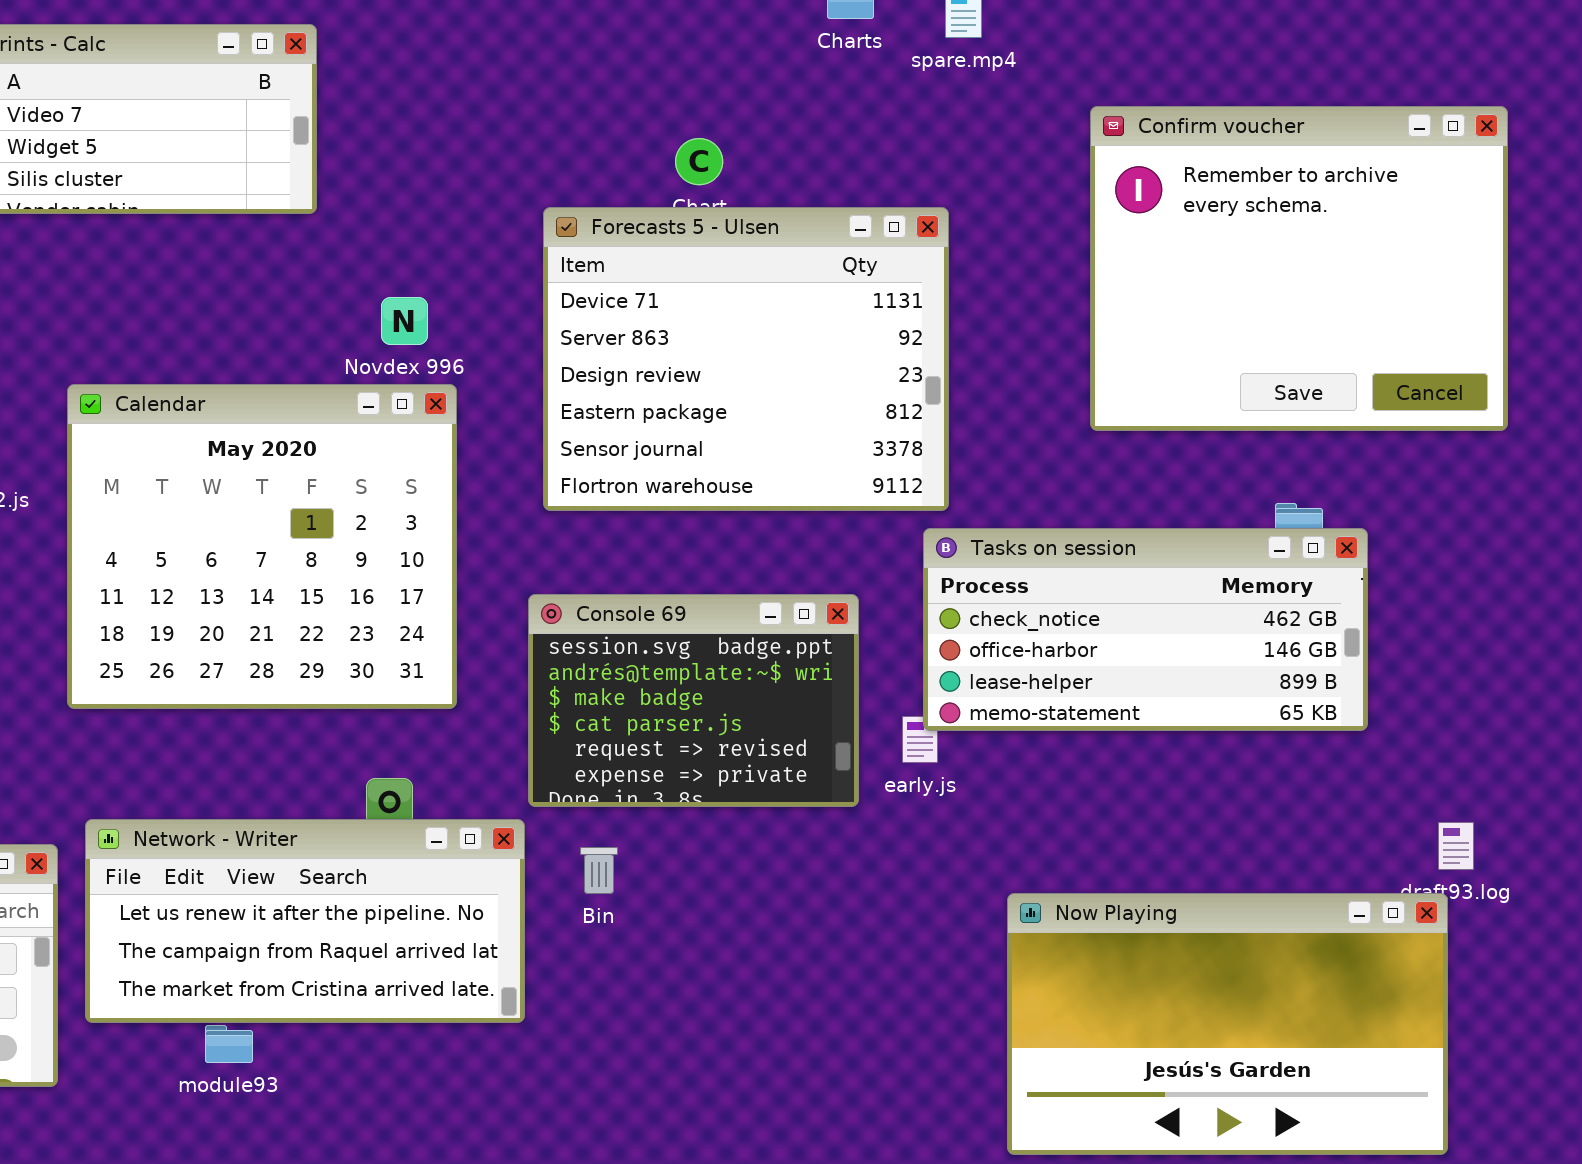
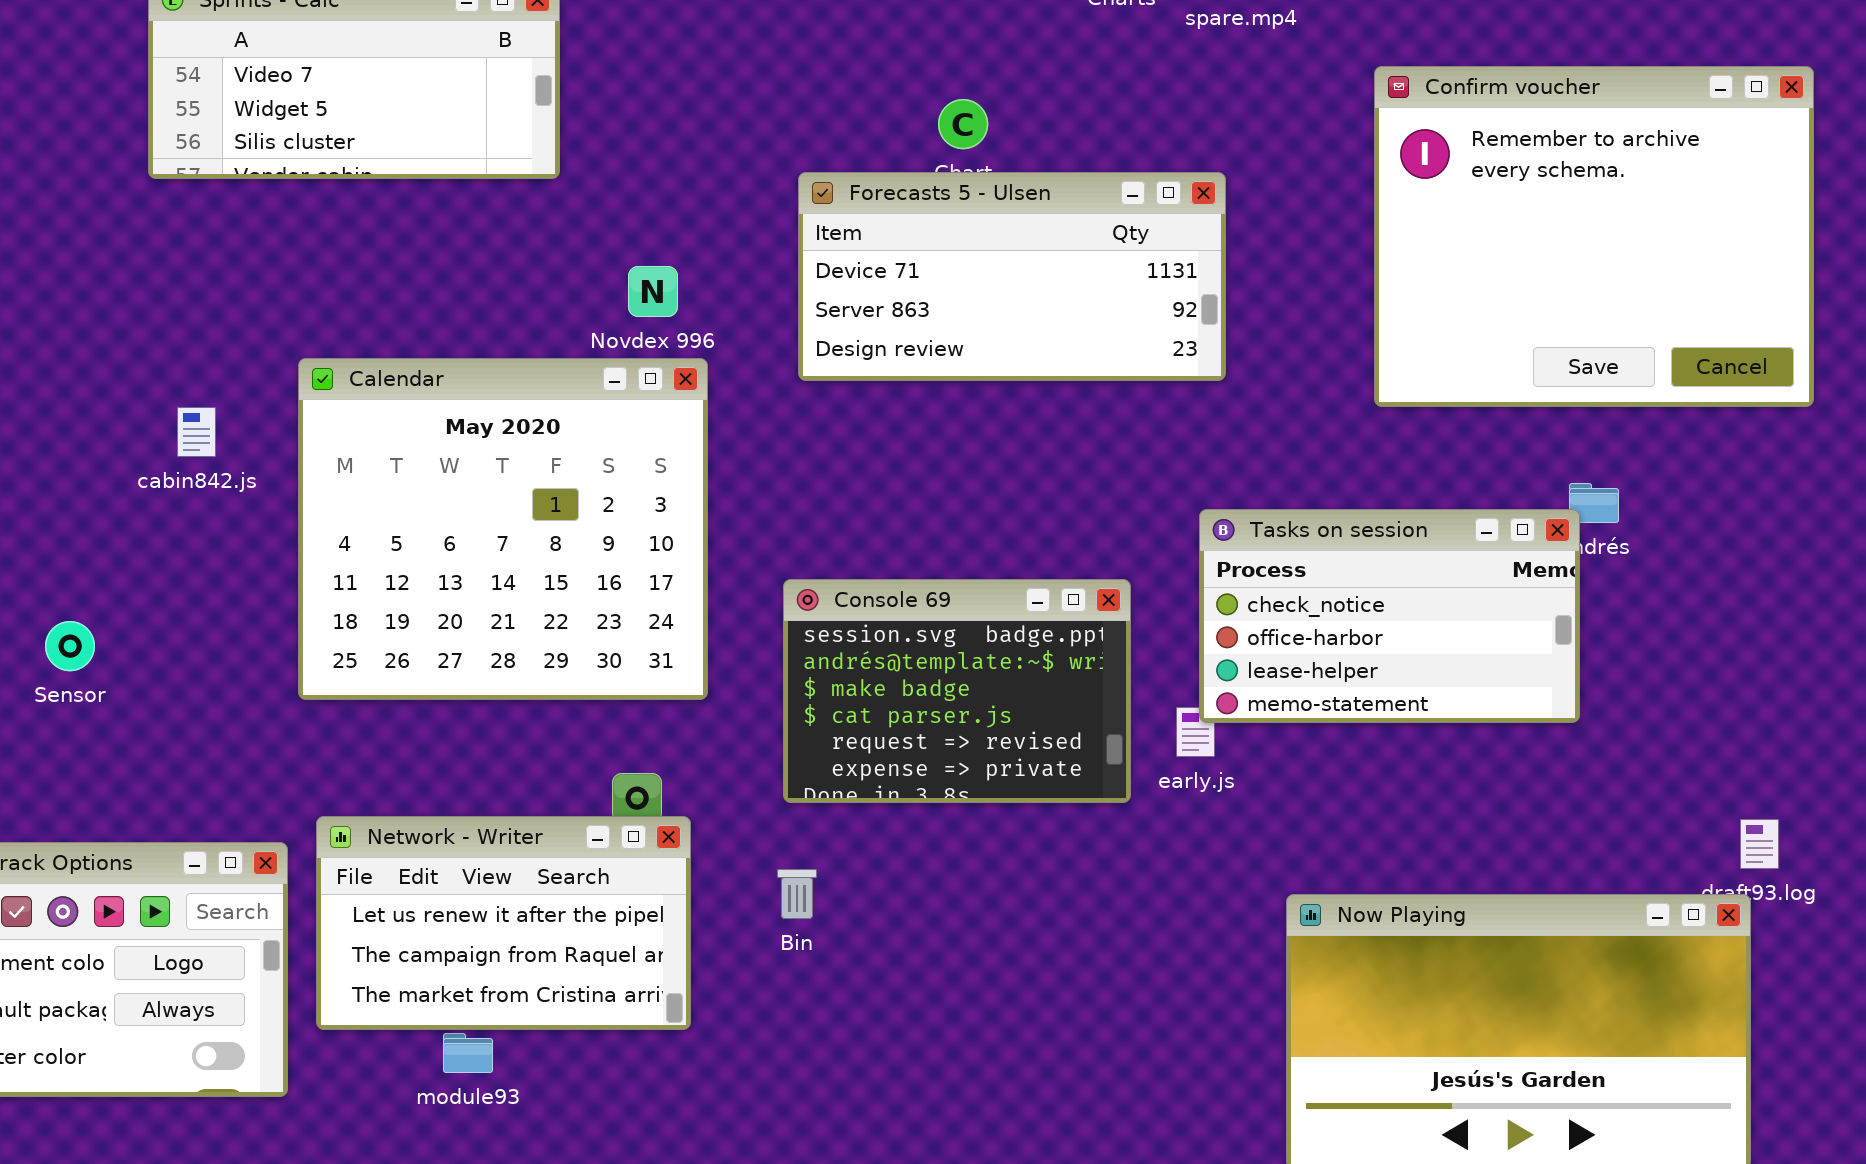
Forecasts 5 - Ulsen: [543,207,949,511] -> [798,172,1226,381], resized
Tasks on session: [923,528,1368,731] -> [1199,509,1580,723], resized
Network - Writer: [85,819,525,1023] -> [316,816,691,1030], resized
Bin: [580,847,618,894] -> [777,869,817,919], moved

